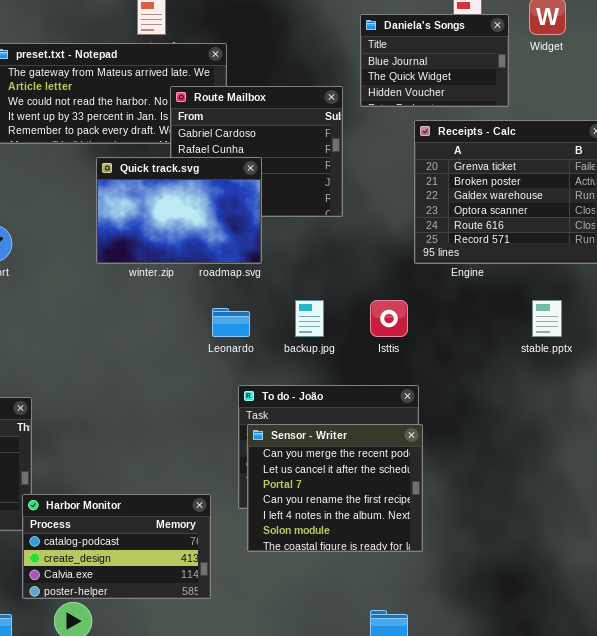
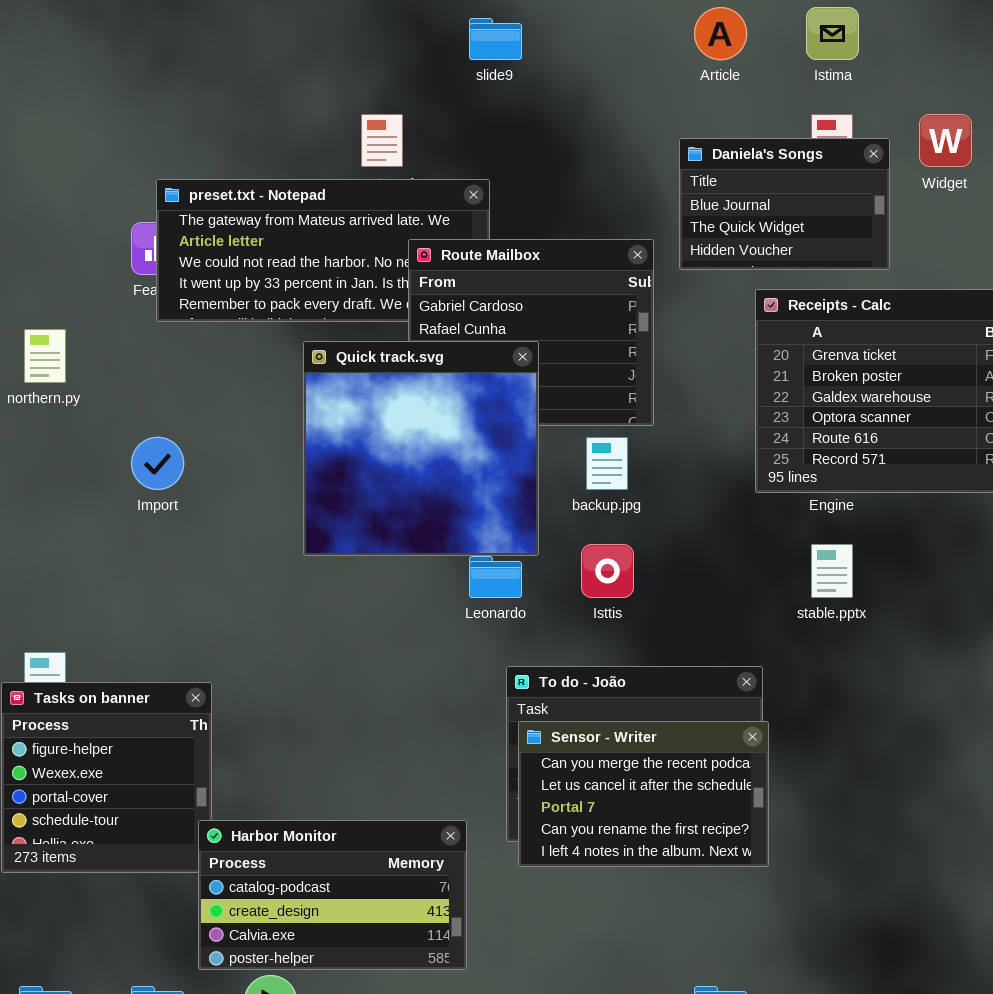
Quick track.svg: [96,157,262,264] -> [303,341,539,556], resized
backup.jpg: [295,300,324,337] -> [586,437,628,490], moved
Isttis: [370,300,408,337] -> [581,544,634,598], moved
stable.pptx: [532,300,562,337] -> [811,544,853,598], moved
Sensor - Writer: [247,424,423,552] -> [518,721,769,867], resized

